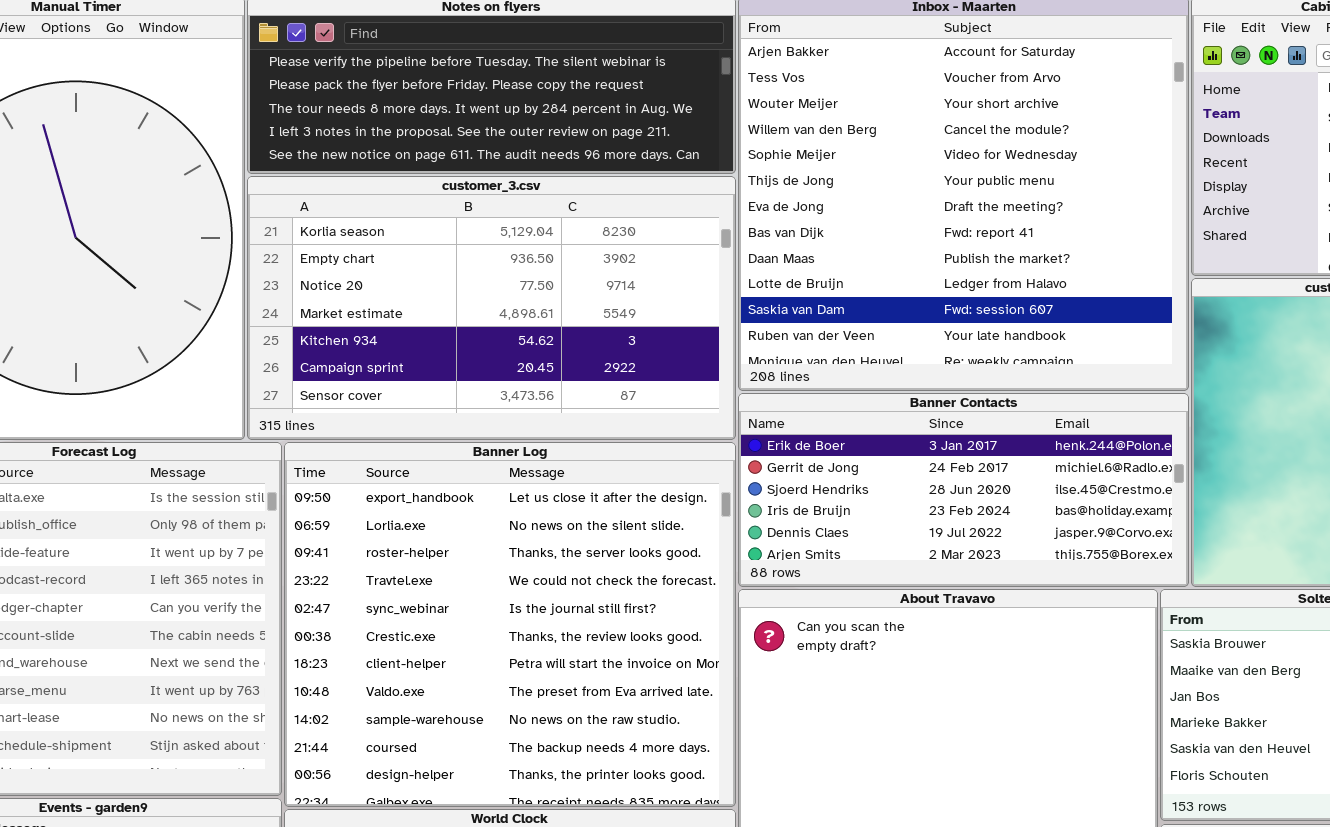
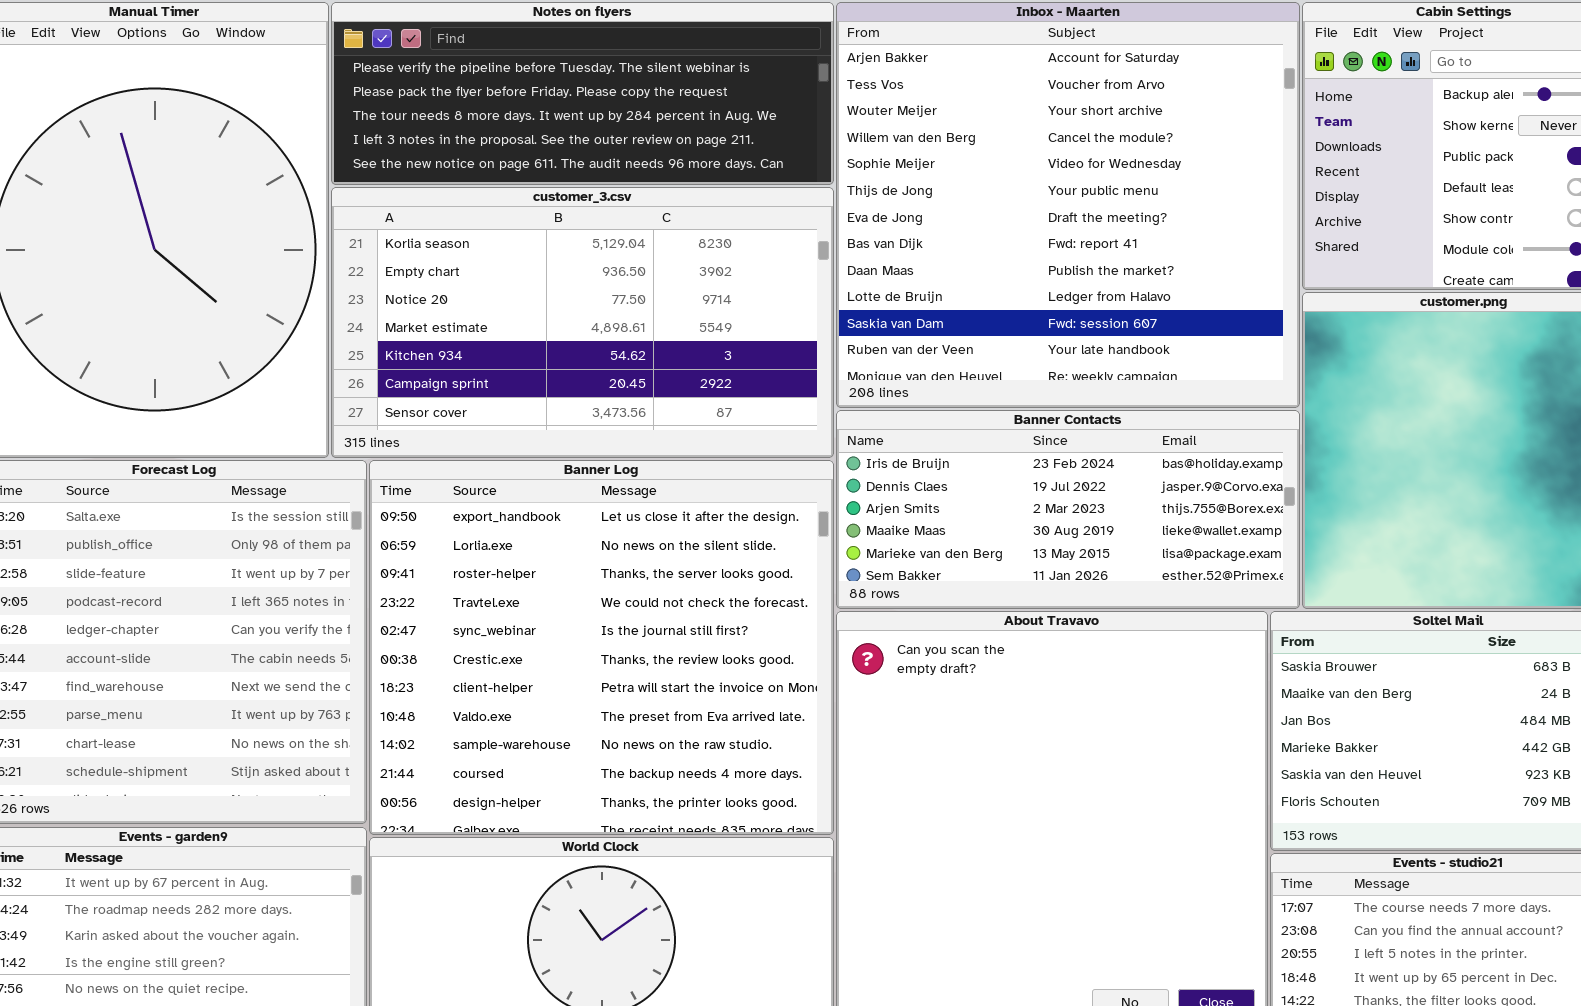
Banner Contacts: [738,393,1189,587] -> [836,410,1300,609], scrolled down 3 rows

